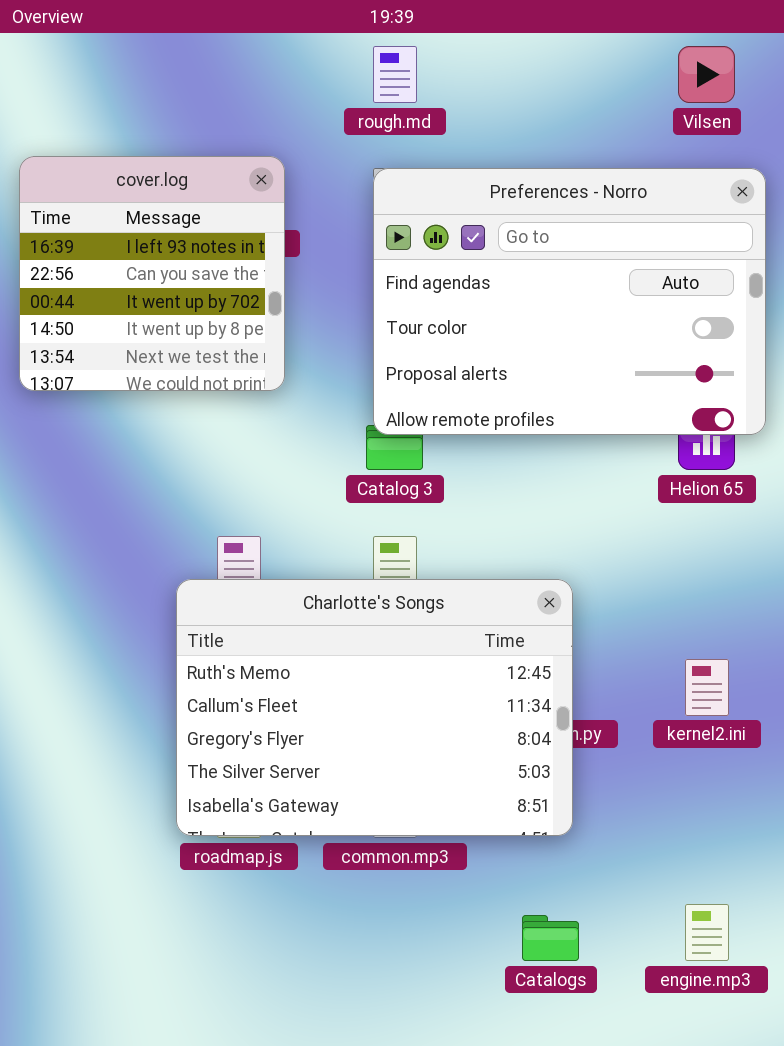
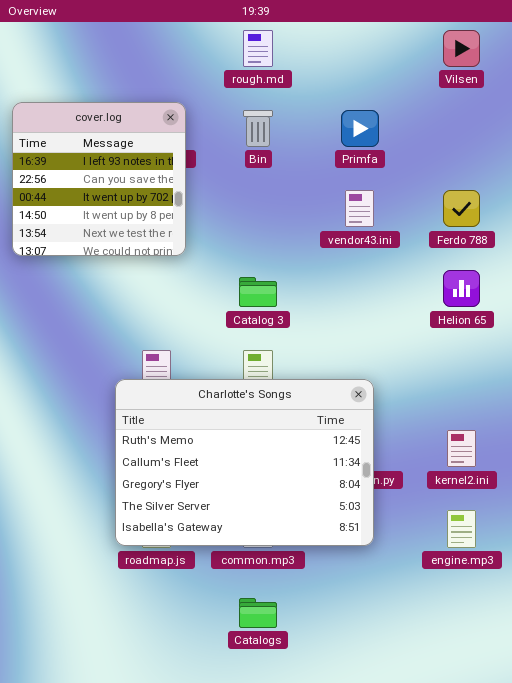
Preferences - Norro: [373,168,766,435] -> none, closed
engine.mp3: [685,904,729,961] -> [447,510,476,548], moved
Catalogs: [522,915,579,961] -> [239,598,277,628], moved

